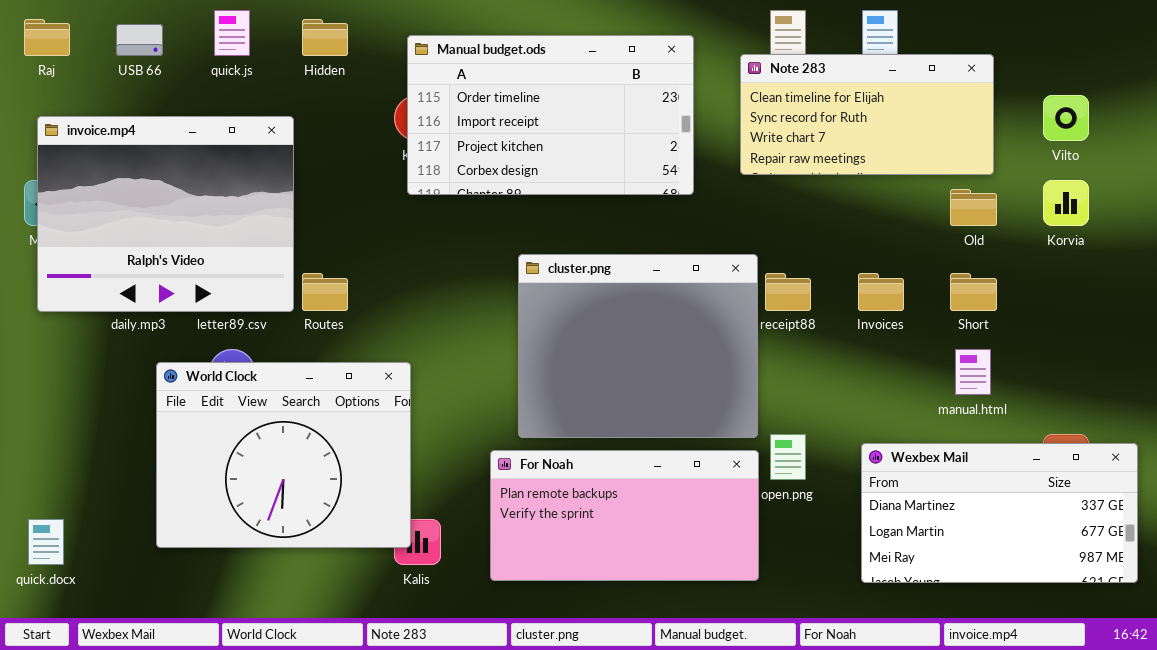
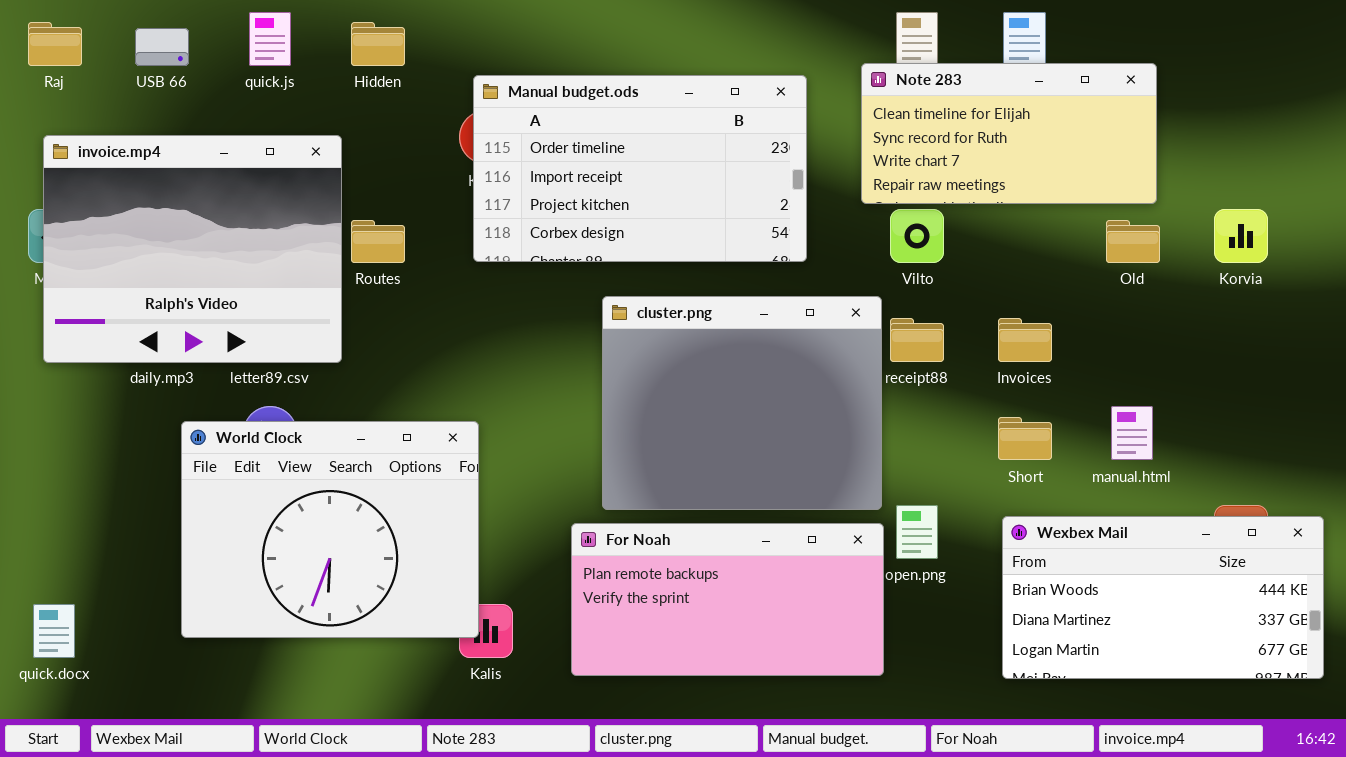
Manual budget.ods: [407,35,694,195] -> [473,75,807,262], moved
Vilto: [1043,95,1089,141] -> [890,209,944,263], moved
Routes: [302,273,348,311] -> [351,220,405,263], moved
Short: [950,273,997,311] -> [998,417,1052,460], moved
Wexbex Mail: [861,443,1138,583] -> [1002,516,1324,679], scrolled up 1 row

